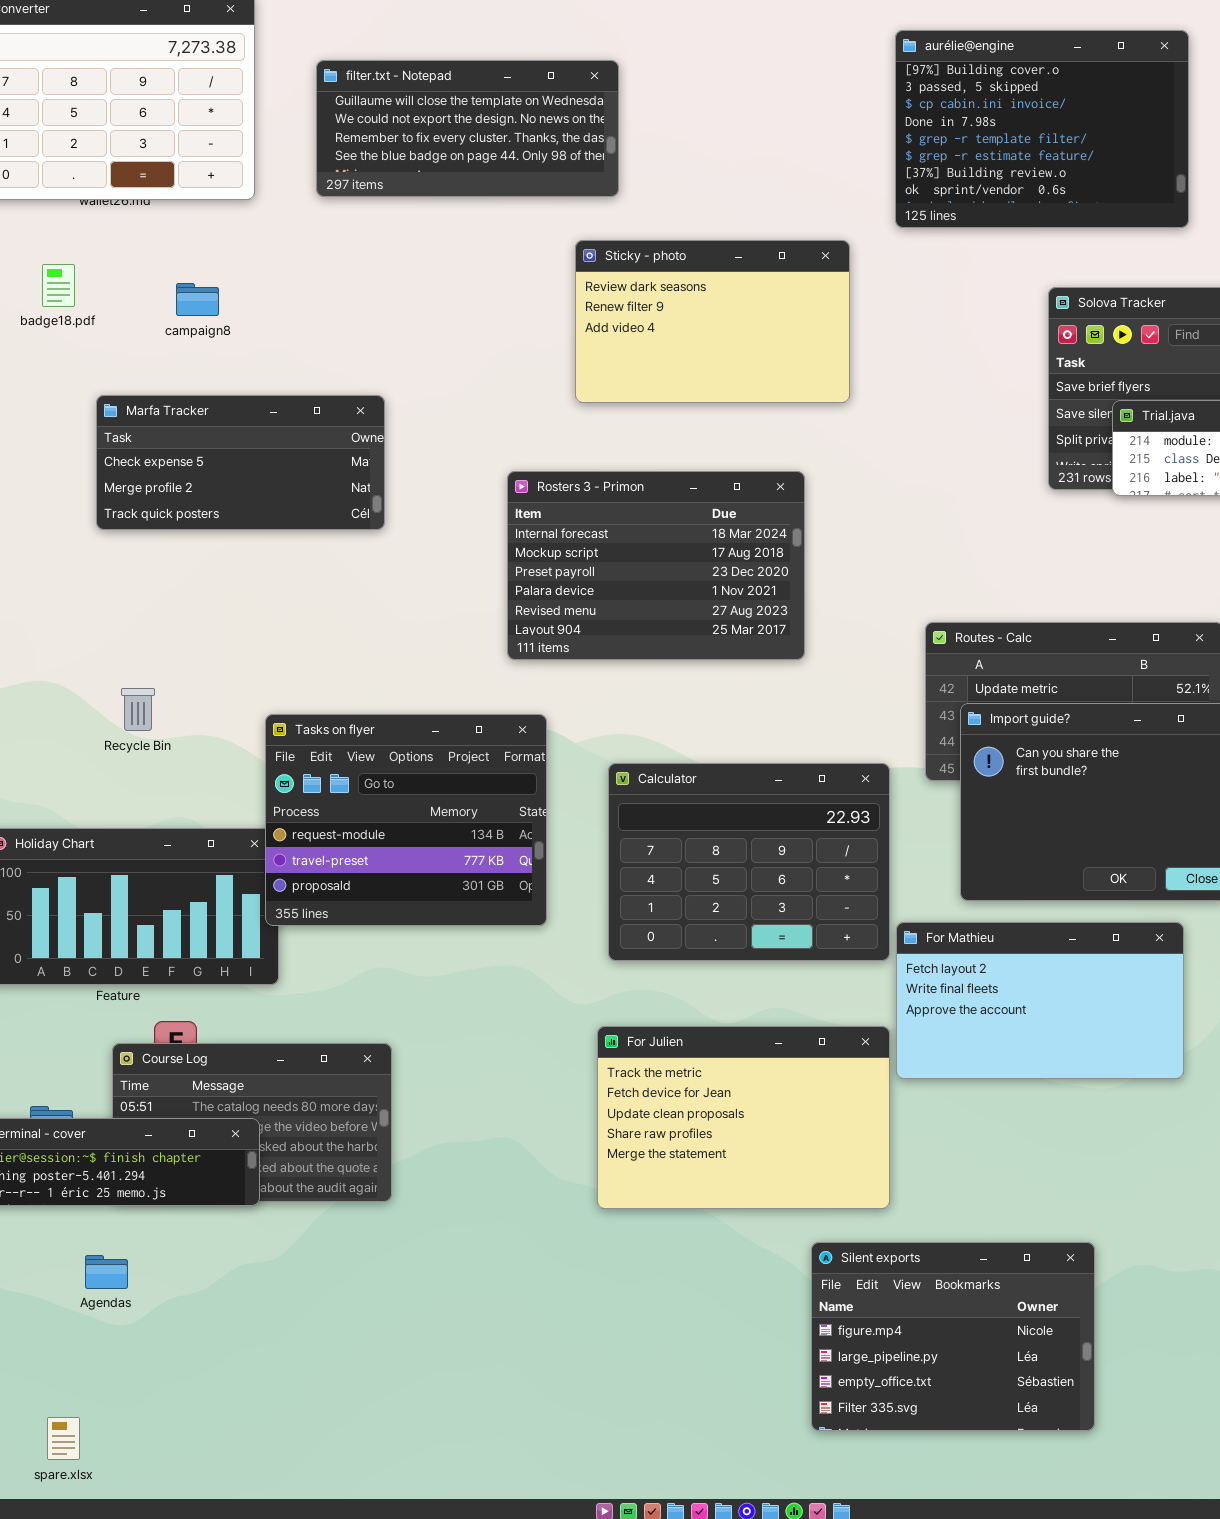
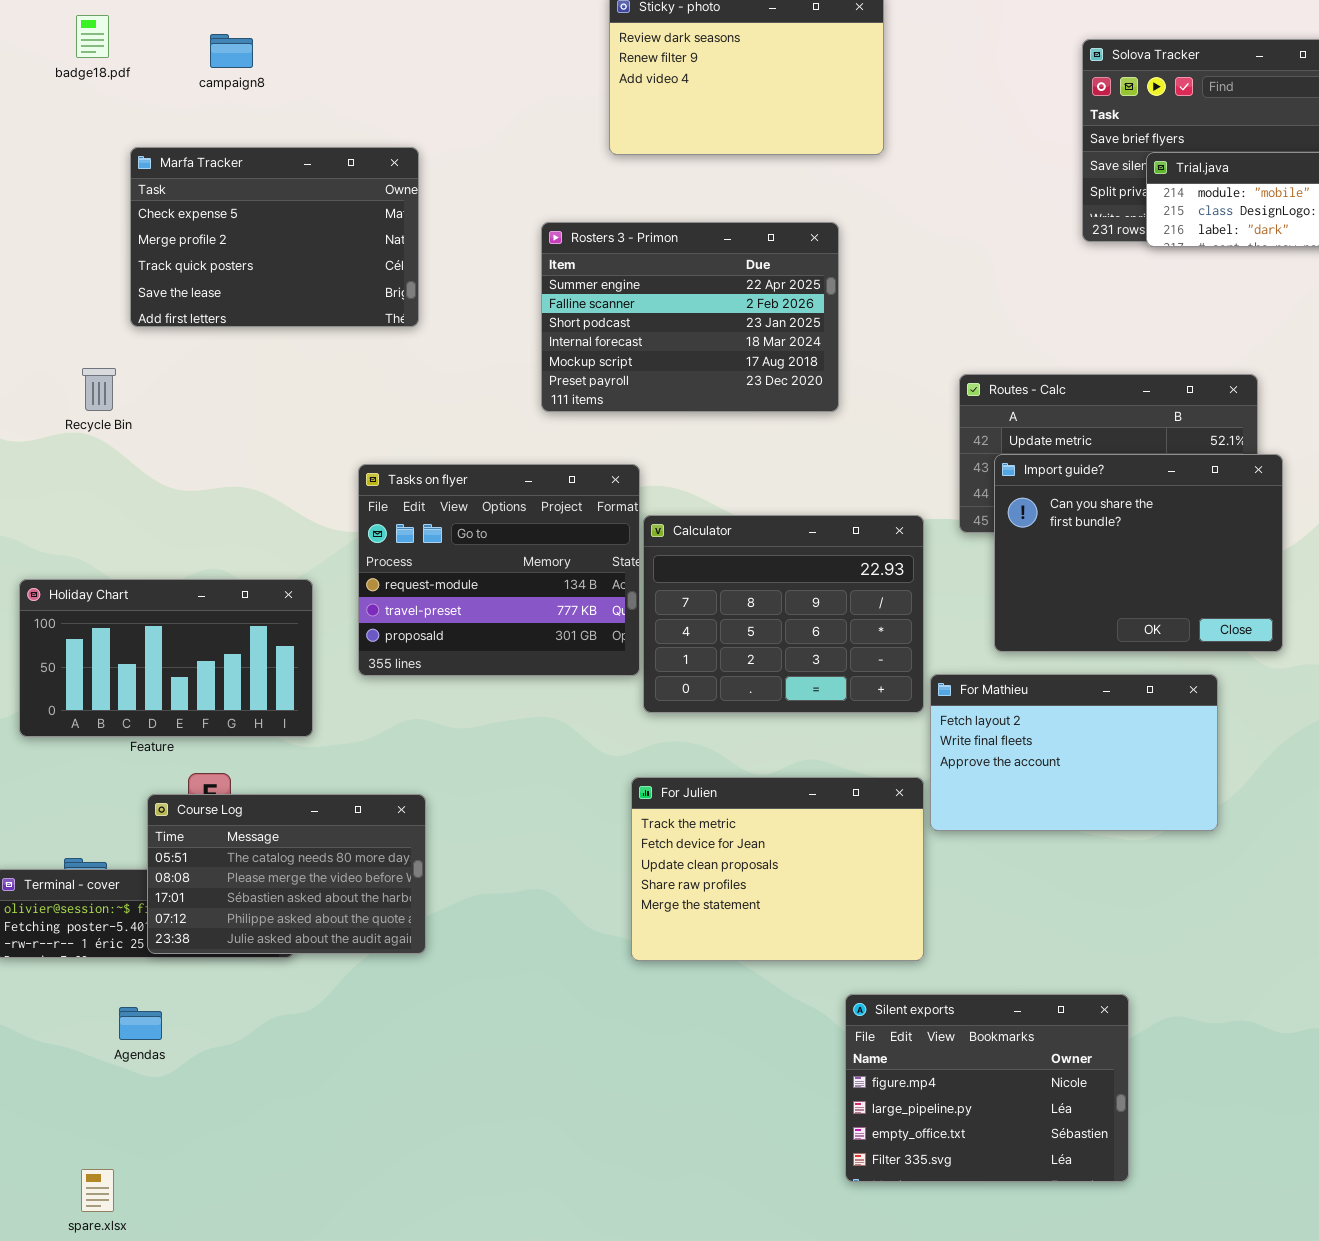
Marfa Tracker: [96,395,385,530] -> [130,147,419,327], resized
Rosters 3 - Primon: [507,471,805,660] -> [541,222,839,412], scrolled up 3 rows
Recycle Bin: [121,688,155,731] -> [82,368,116,411], moved
Tasks on flyer: [265,714,547,926] -> [358,464,640,676], moved
Course Log: [112,1043,392,1202] -> [147,794,426,954], raised

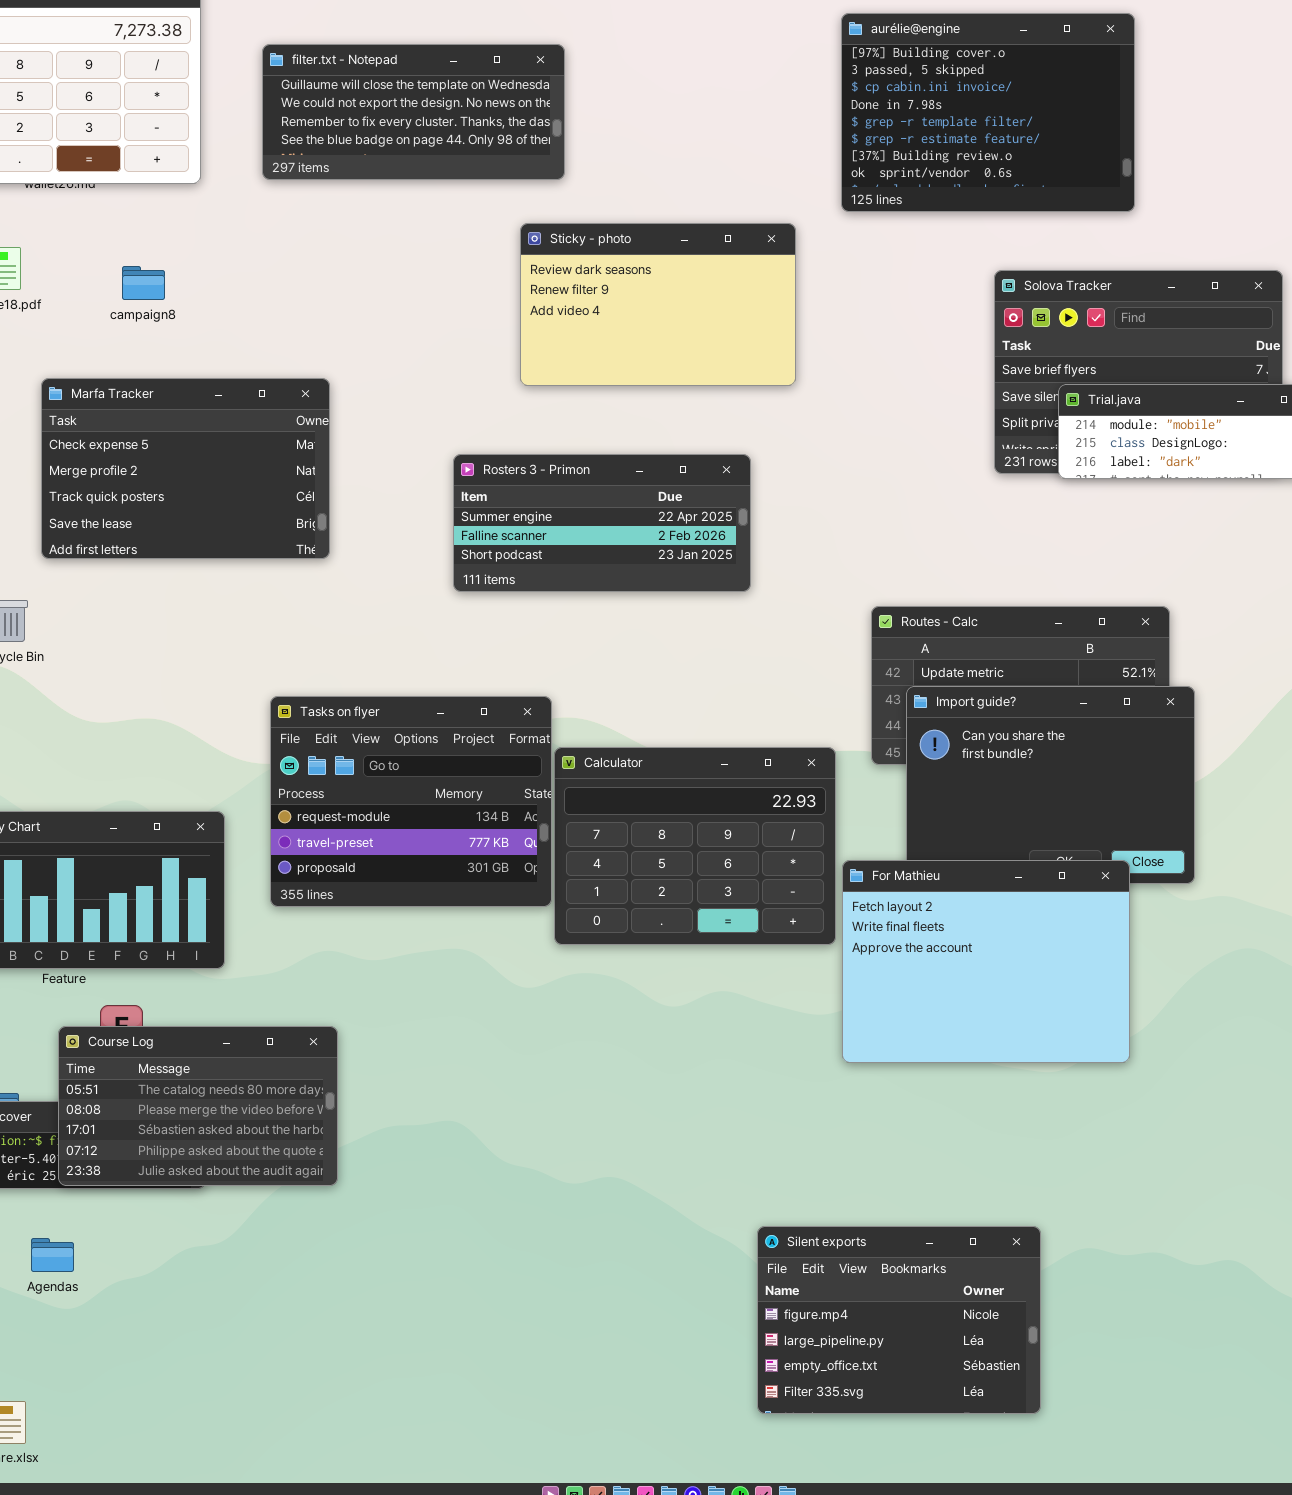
Rosters 3 - Primon: [541,222,839,412] -> [453,454,751,592], resized
For Mathieu: [930,674,1218,831] -> [842,860,1130,1063], resized
For Julien: [631,777,924,961] -> none, closed

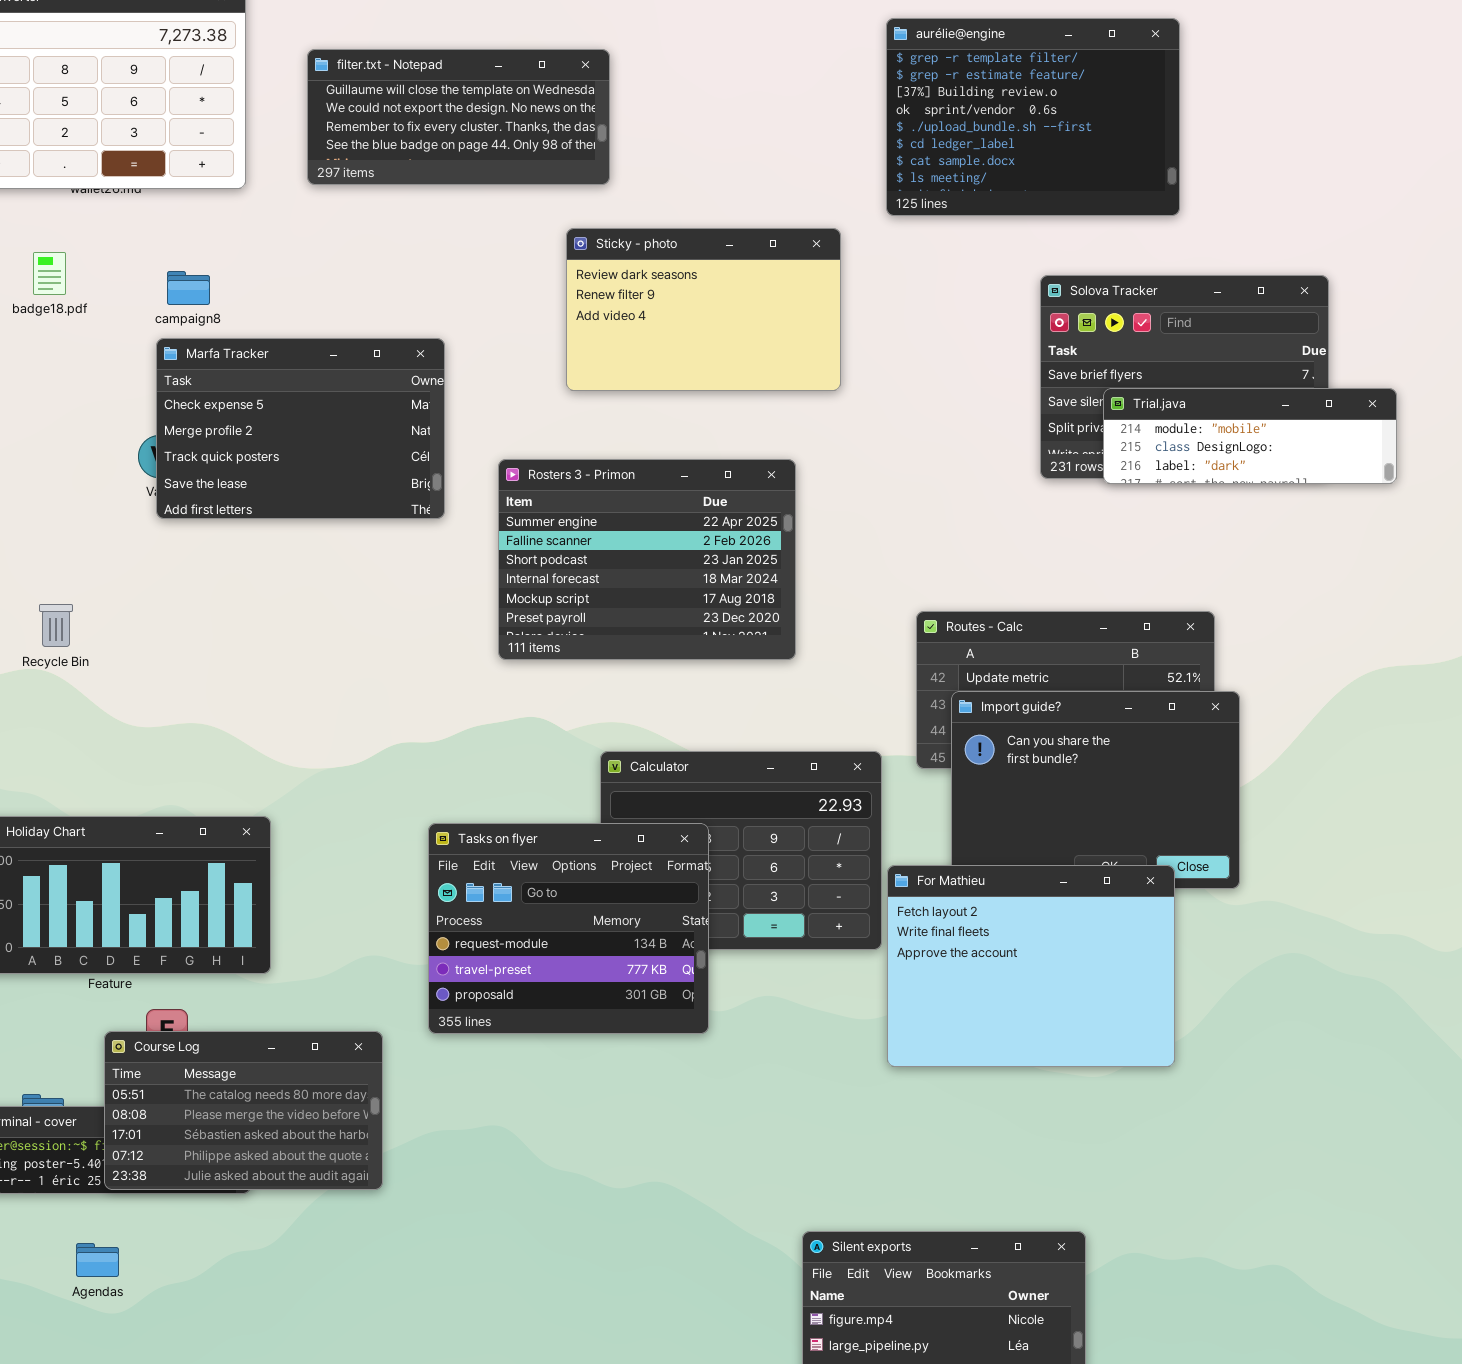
aurélie@engine: [841,13,1135,212] -> [886,18,1180,216], scrolled down 4 rows
Marfa Tracker: [41,378,330,559] -> [156,338,445,519], moved
Rosters 3 - Primon: [453,454,751,592] -> [498,459,796,660], resized
Tasks on flyer: [270,696,552,907] -> [428,823,709,1034], moved

